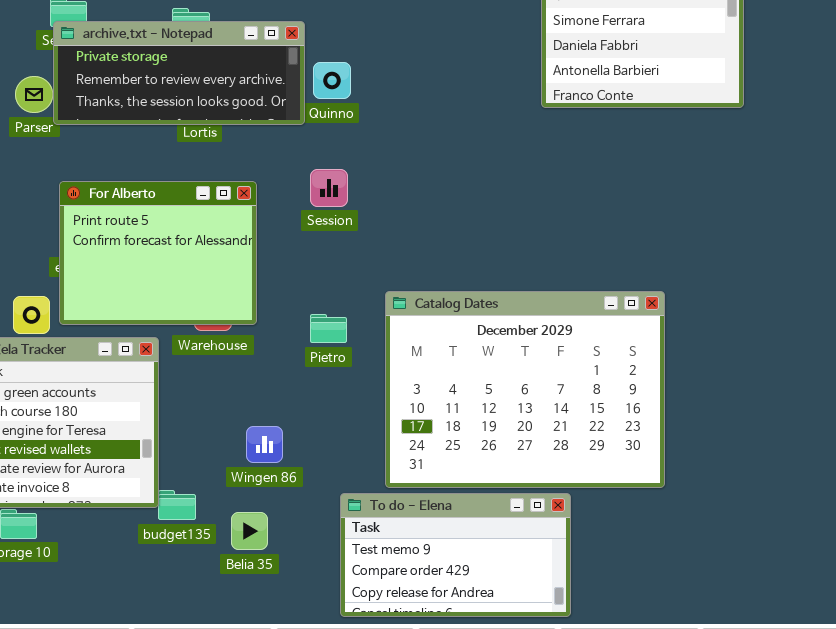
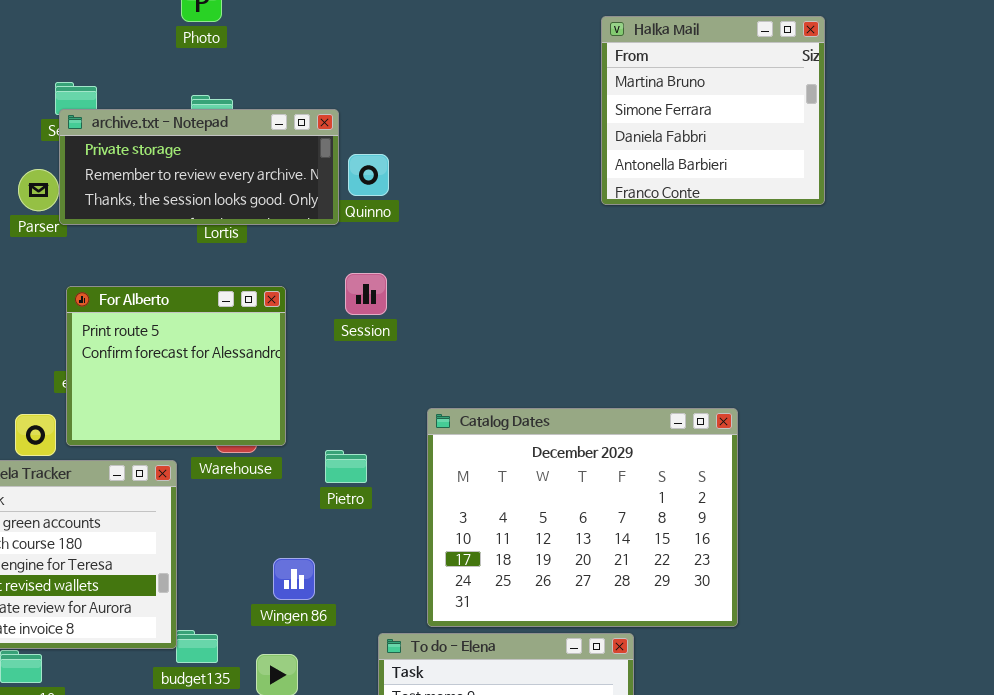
Pietro: [310,314,347,343] -> [325,450,367,483], moved

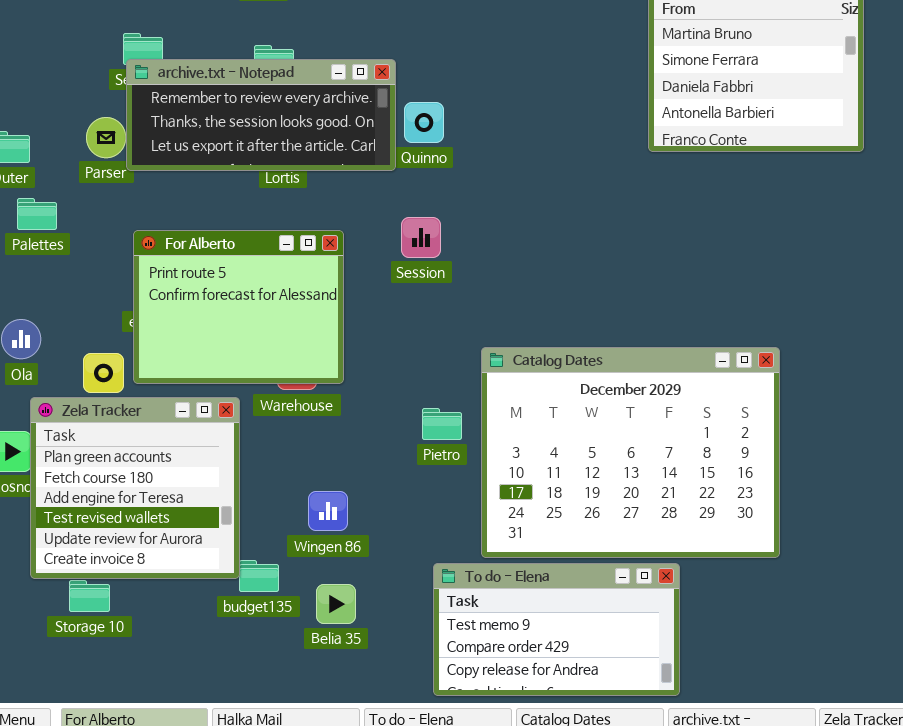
archive.txt - Notepad: [59,109,339,225] -> [126,59,396,171], scrolled down 1 row
Pietro: [325,450,367,483] -> [422,408,462,440], moved
Wingen 86: [273,558,315,600] -> [308,491,348,531], moved

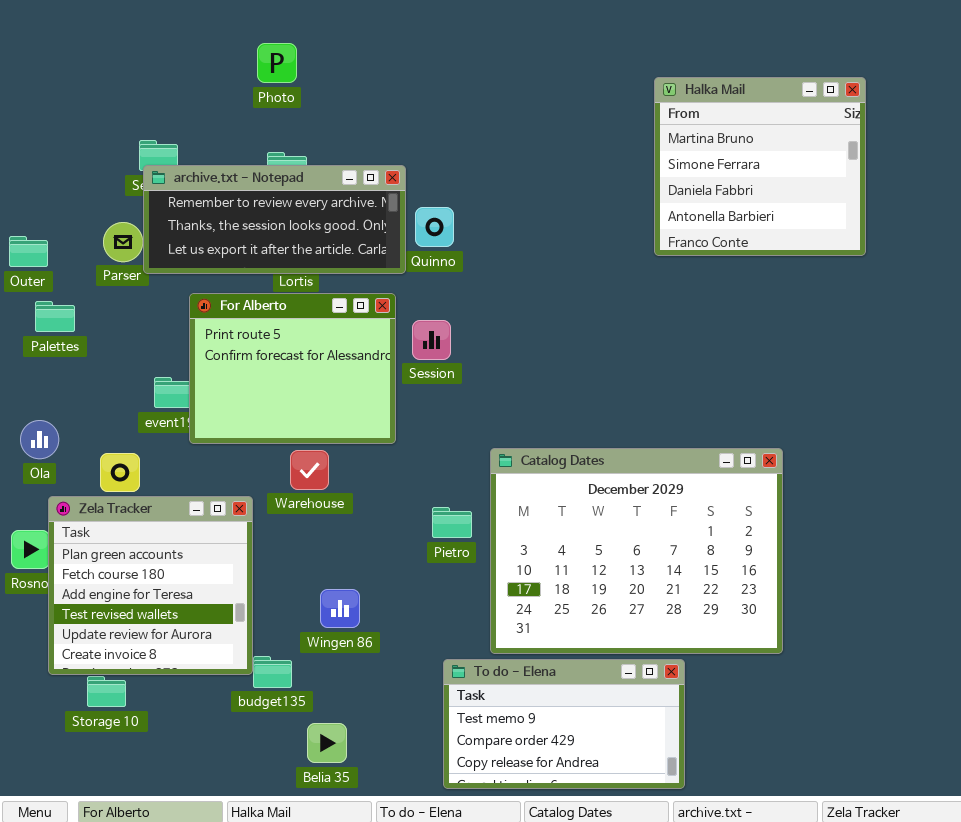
For Alberto: [133,230,344,384] -> [189,293,396,444], moved
Belia 35: [316,584,356,624] -> [307,723,347,763], moved

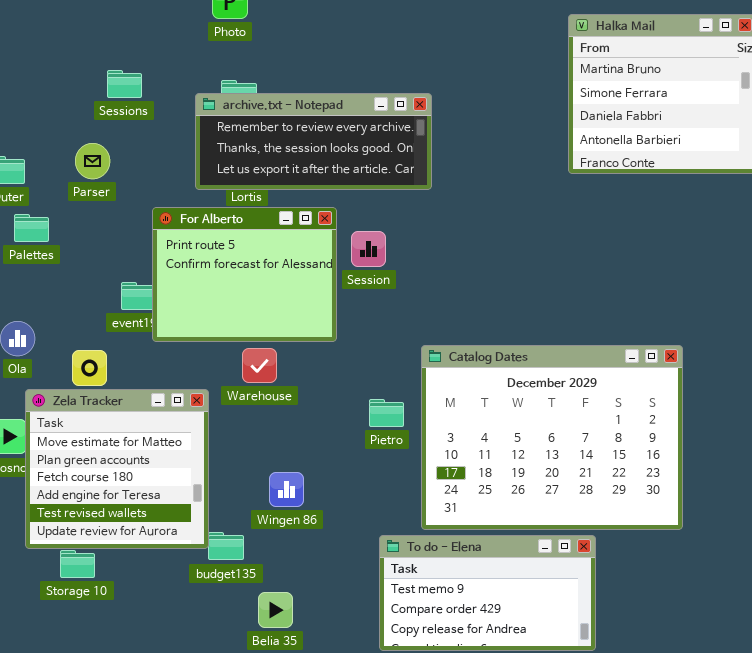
archive.txt - Notepad: [143,165,406,274] -> [195,93,432,190], moved
Zela Tracker: [48,496,253,675] -> [25,389,209,549], scrolled up 1 row

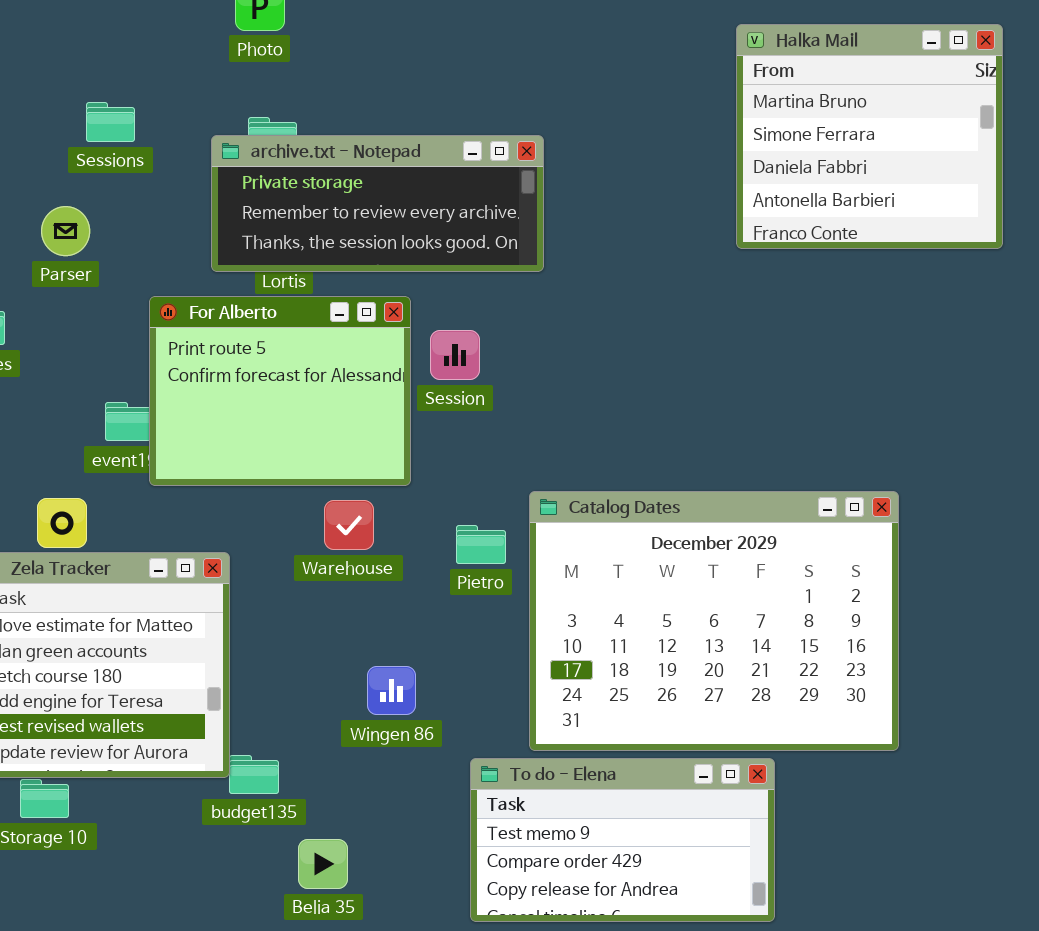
archive.txt - Notepad: [195,93,432,190] -> [211,135,544,272], scrolled up 1 row
Warehouse: [242,348,277,383] -> [324,500,374,550], moved
Pietro: [369,399,404,427] -> [456,525,506,564], moved
Wingen 86: [269,472,304,507] -> [367,666,416,715], moved

